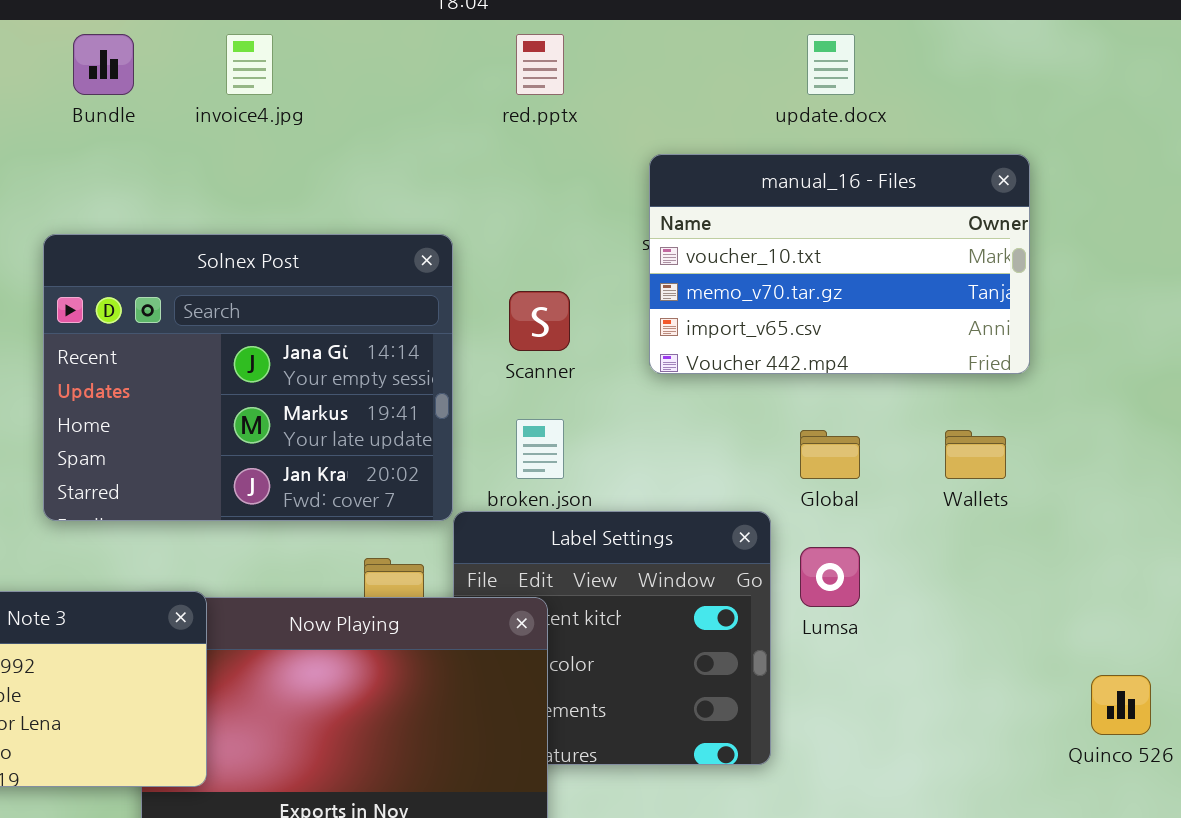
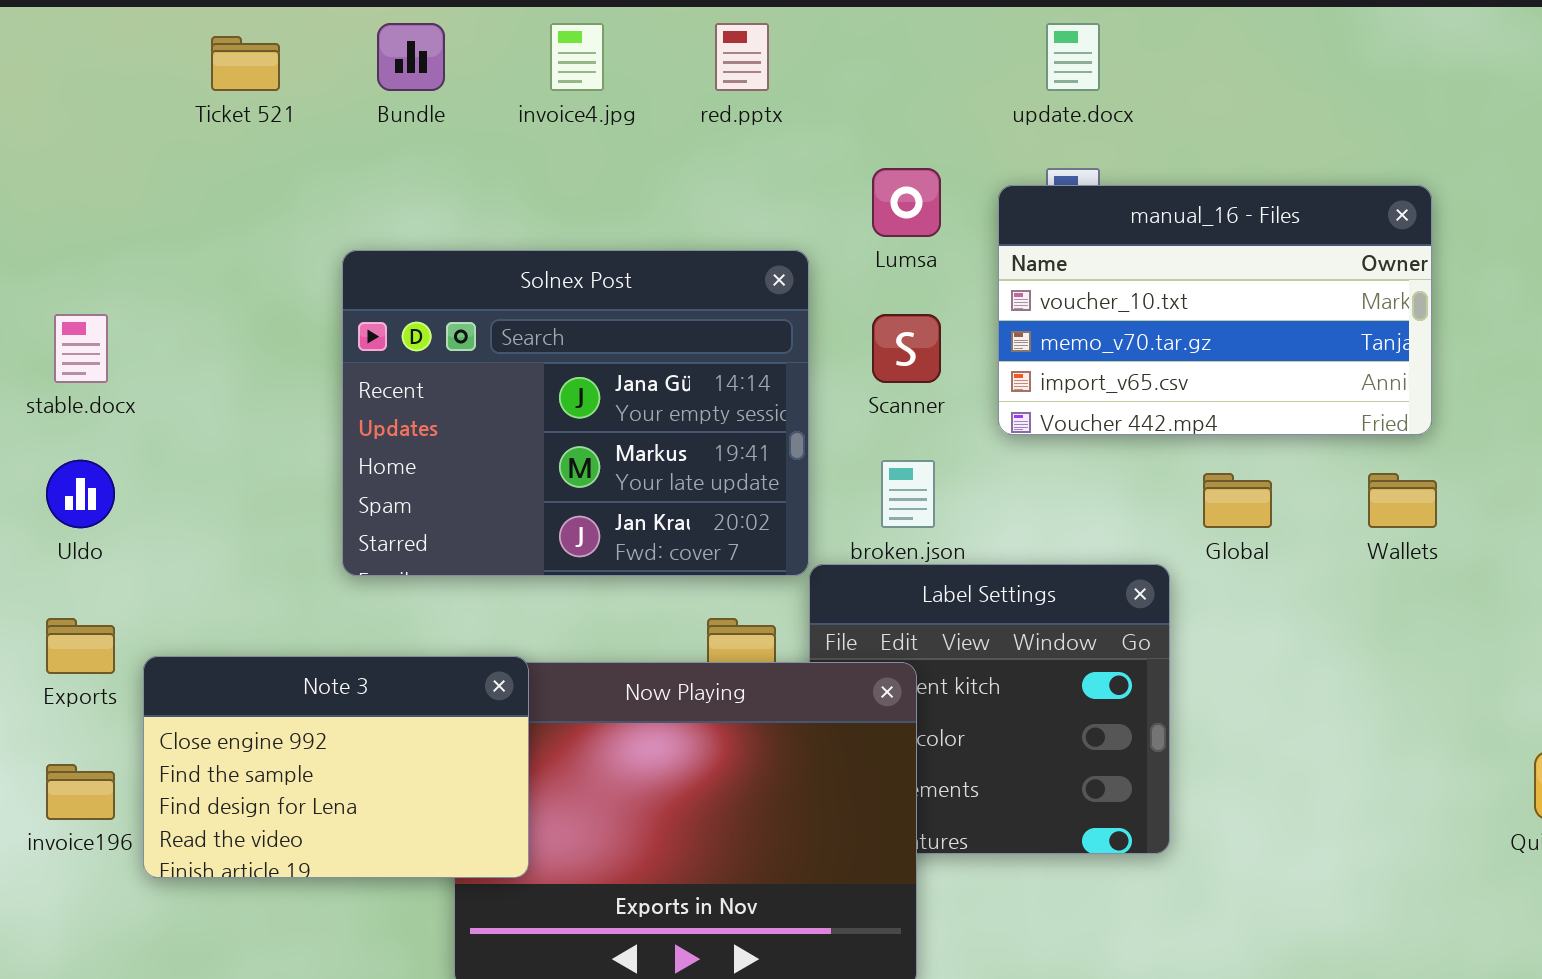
red.pptx: [516,34,564,95] -> [715,23,769,91], moved
update.docx: [807,34,855,95] -> [1046,23,1100,91], moved
manual_16 - Files: [649,154,1030,374] -> [998,185,1432,435], moved
Lumsa: [800,547,860,607] -> [872,168,941,237], moved

